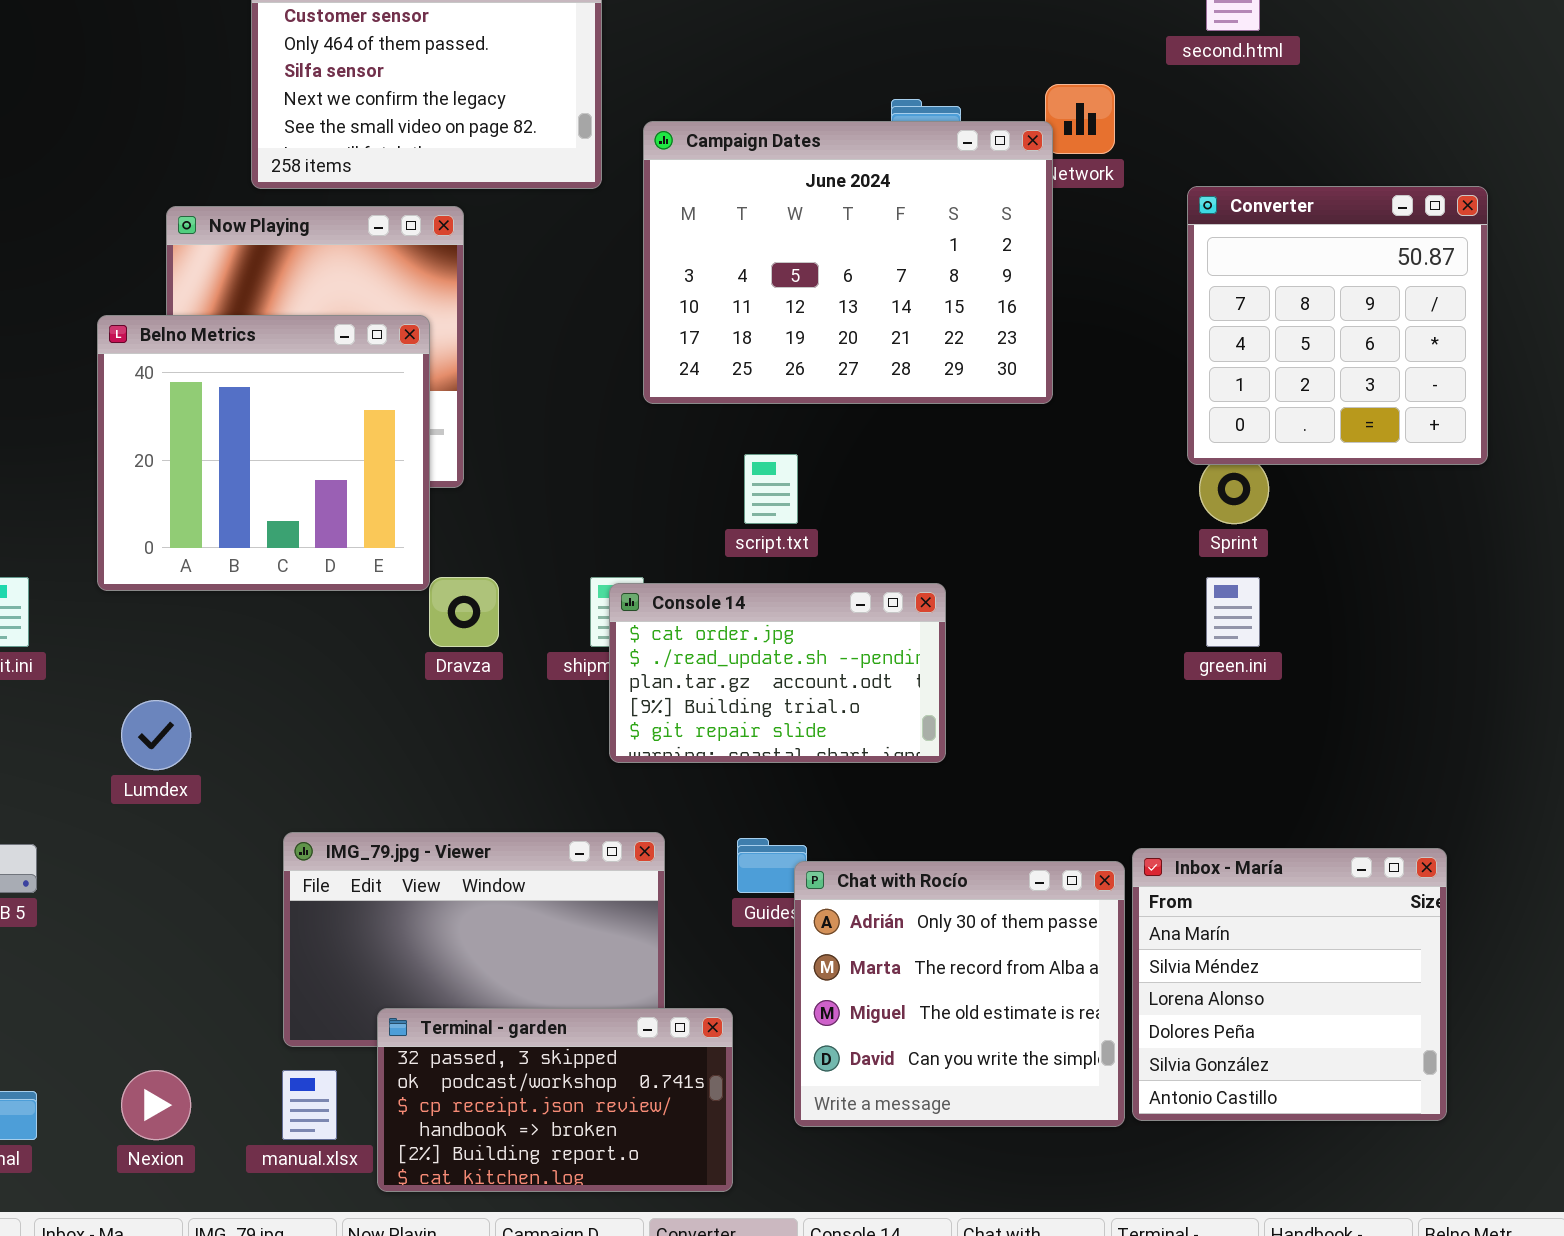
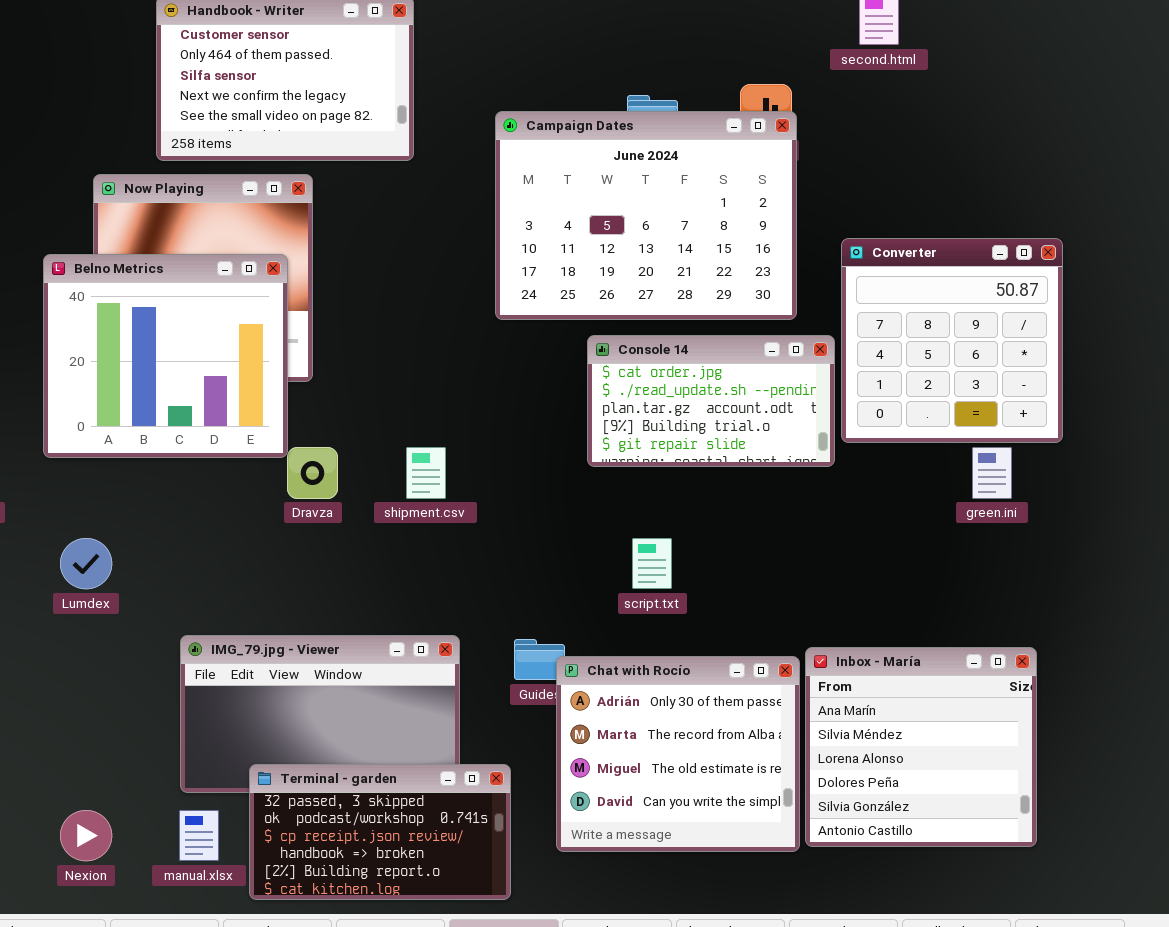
Campaign Dates: [643,121,1053,404] -> [495,111,797,320], moved
Converter: [1187,186,1488,465] -> [841,238,1063,443], moved
script.txt: [744,454,798,524] -> [632,538,672,589], moved
green.ini: [1206,577,1260,647] -> [972,447,1012,499], moved
Console 14: [609,583,946,763] -> [587,335,835,467], moved

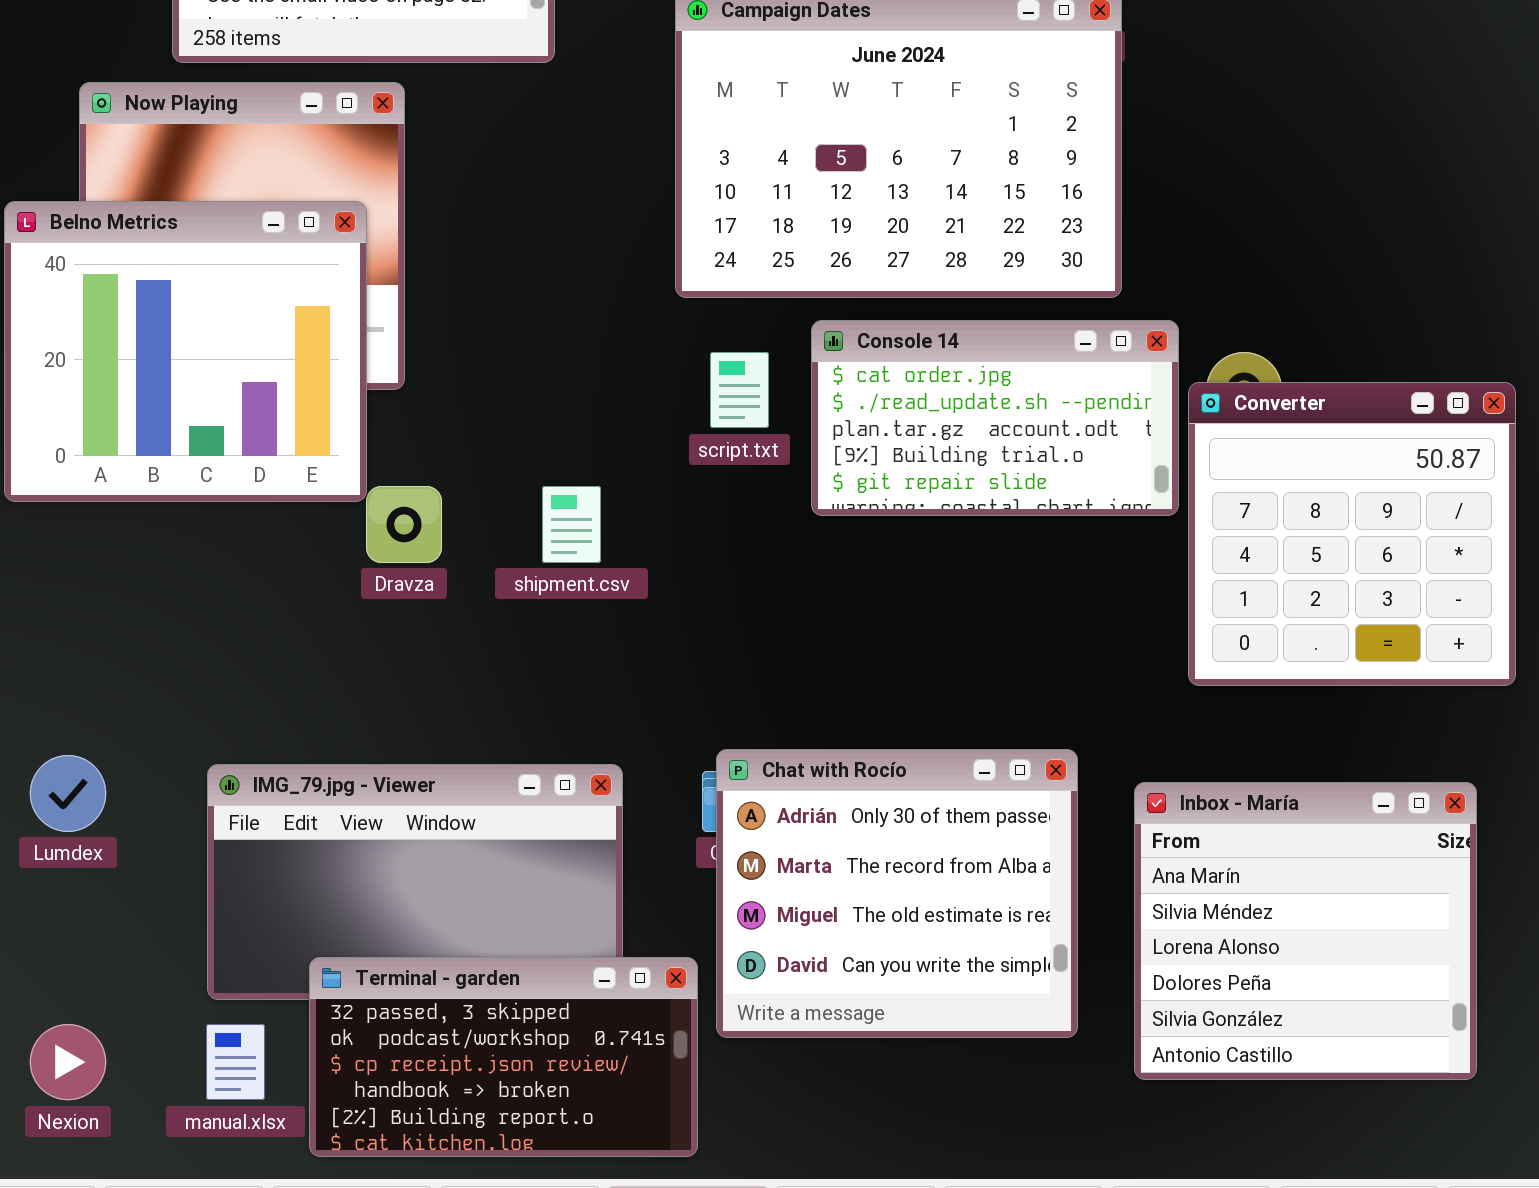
Converter: [841,238,1063,443] -> [1188,382,1516,686], moved
Lumdex: [60,538,112,589] -> [30,755,106,832], moved
script.txt: [632,538,672,589] -> [710,352,769,428], moved
Chat with Rocío: [556,656,800,852] -> [716,749,1078,1038], moved

